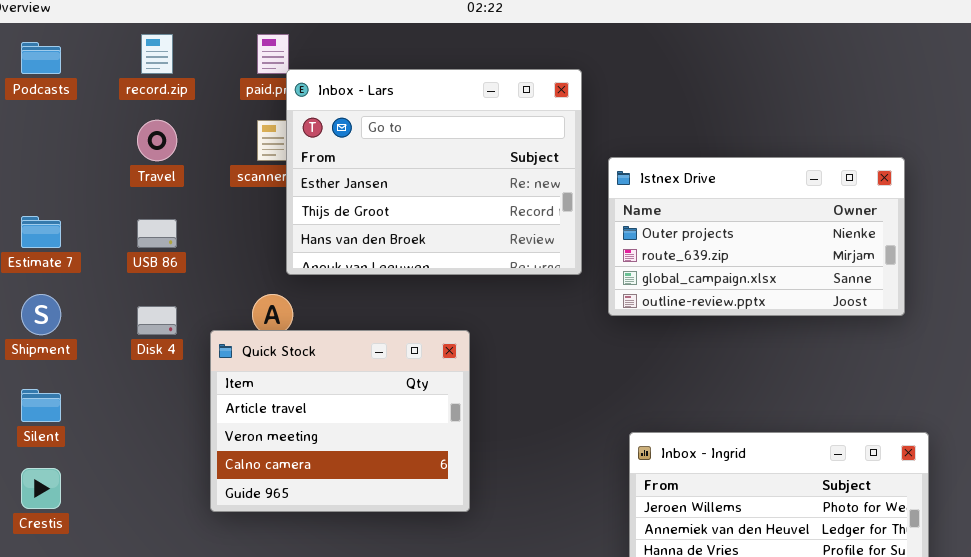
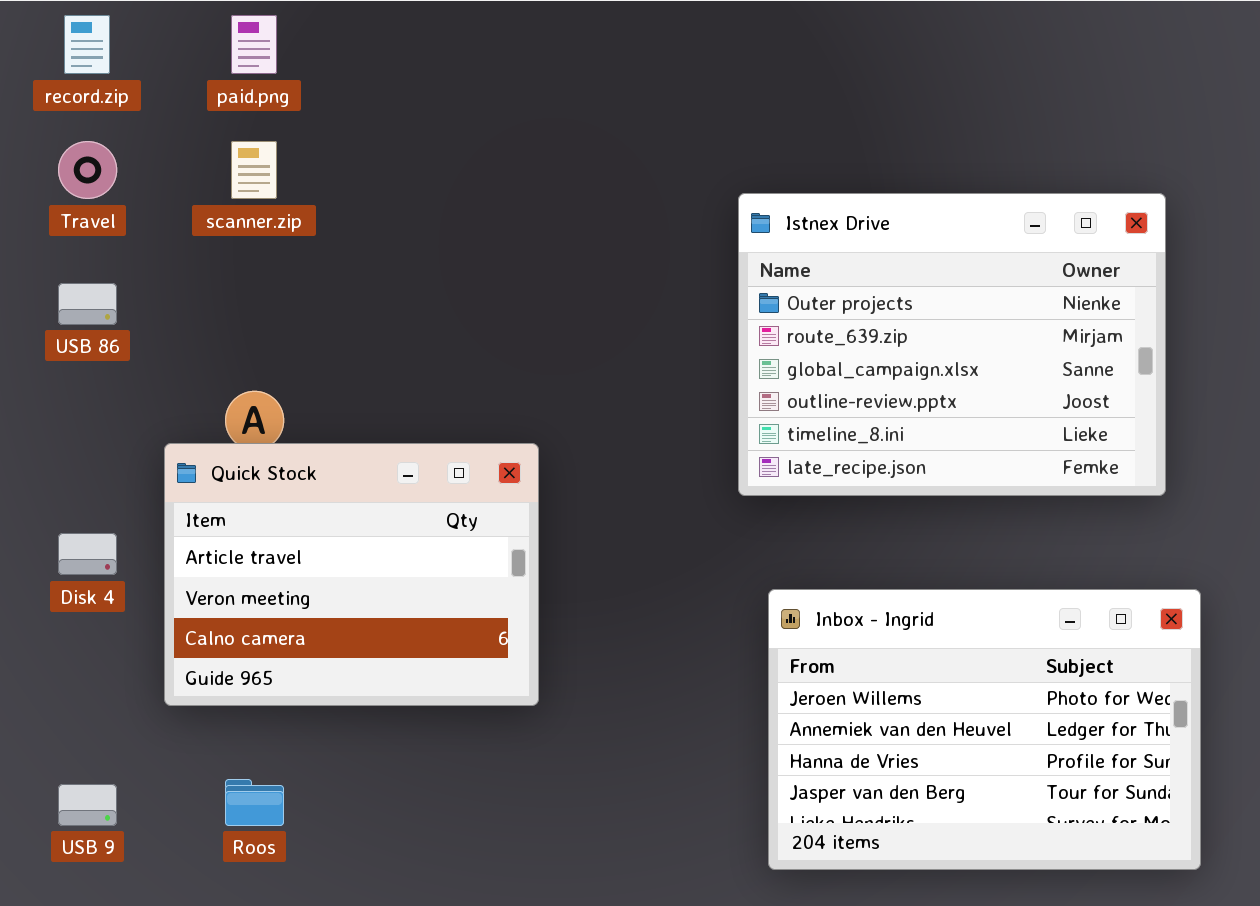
Inbox - Lars: [286,69,582,275] -> none, closed
Istnex Drive: [608,157,905,316] -> [738,193,1166,496], resized
Disk 4: [137,306,177,335] -> [58,533,117,575], moved

